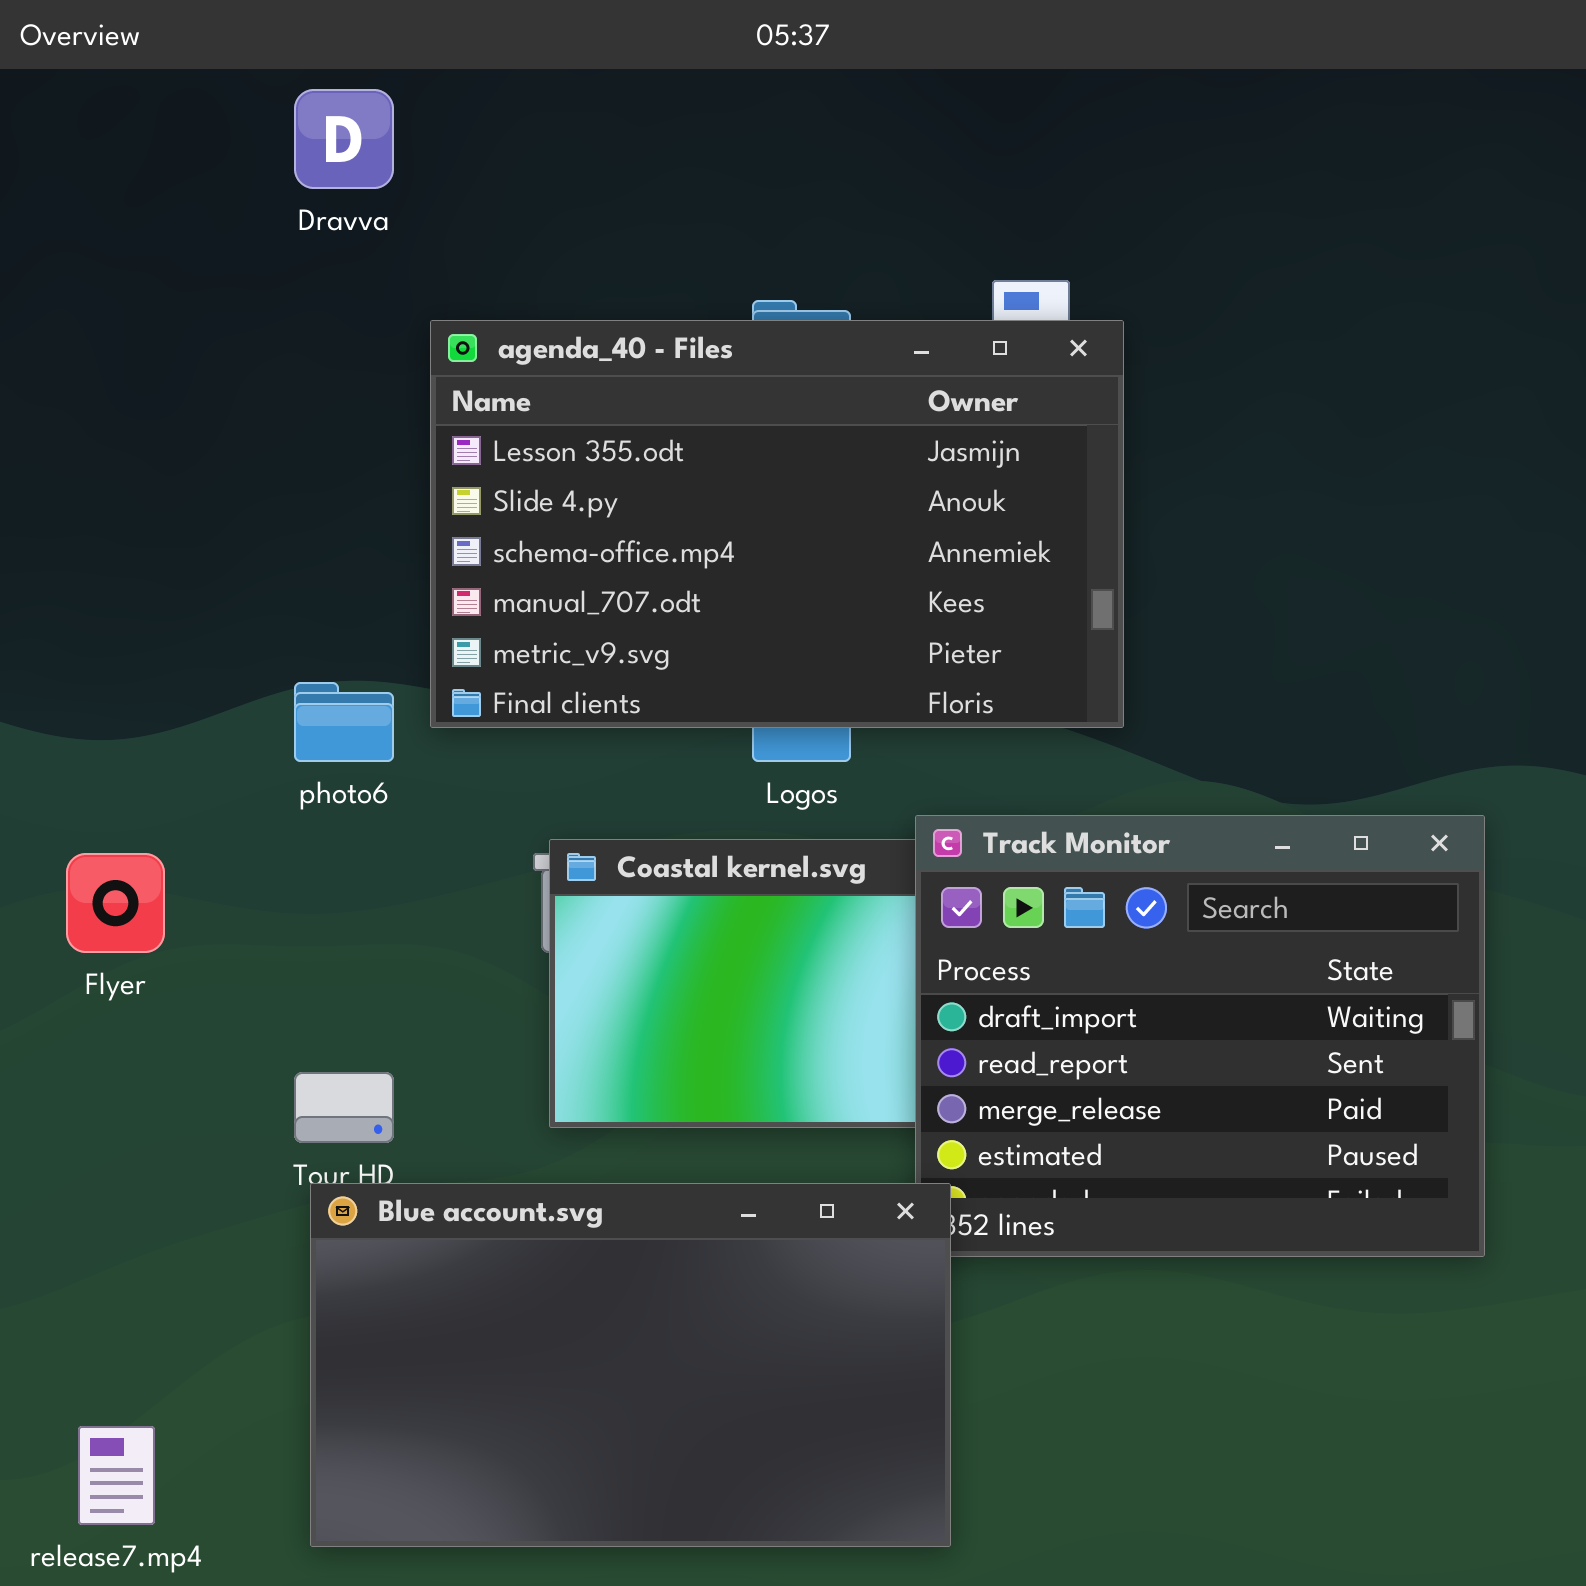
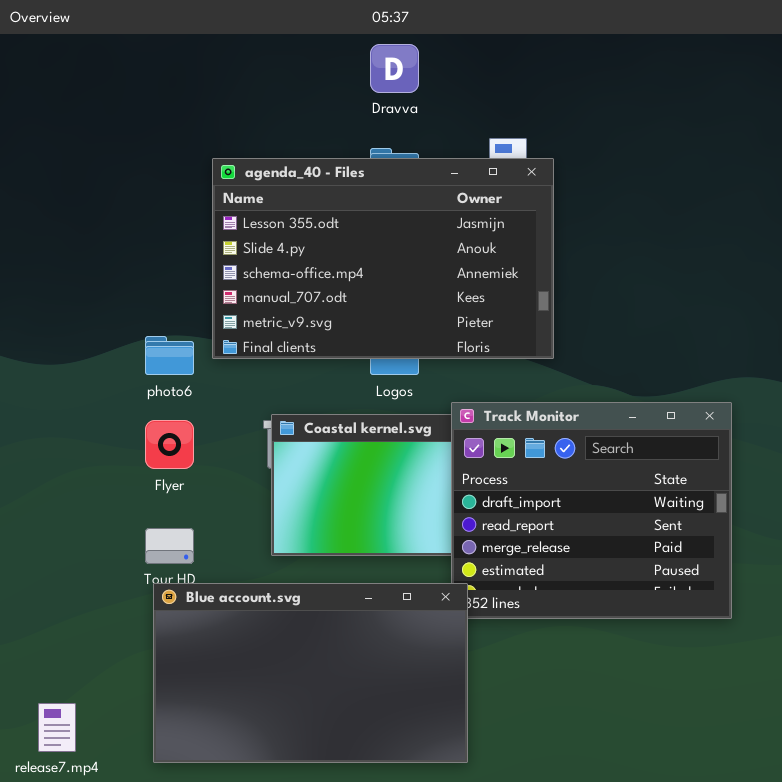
Dravva: [294,89,394,189] -> [370,44,419,93], moved
Flyer: [66,853,165,953] -> [145,420,194,469], moved

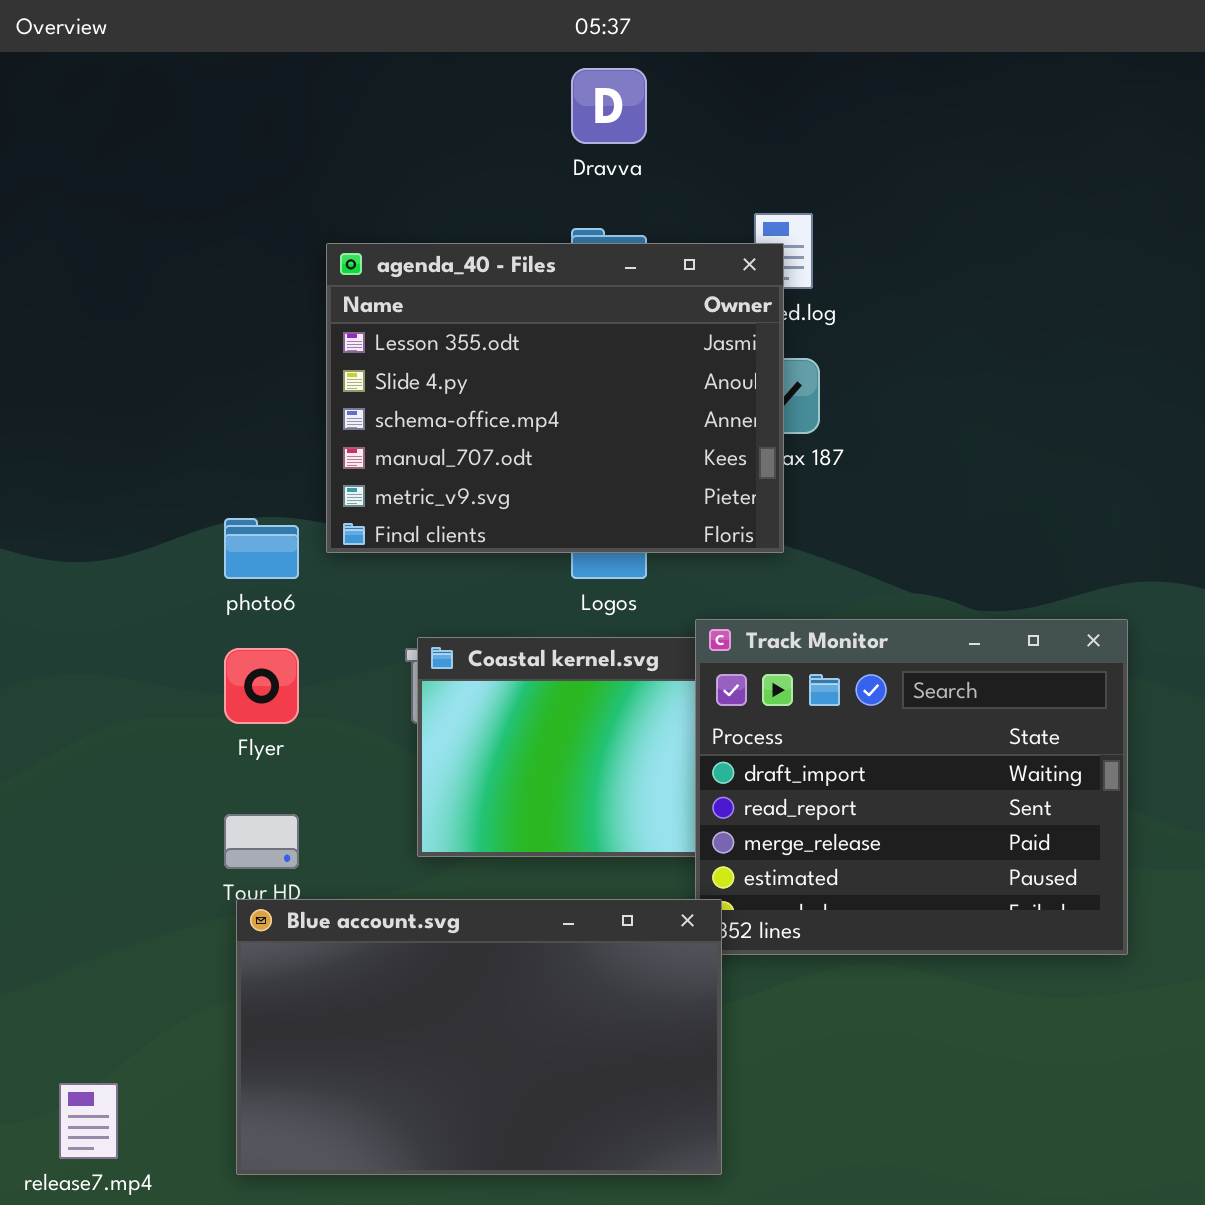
agenda_40 - Files: [212,158,554,359] -> [326,243,784,553], resized

